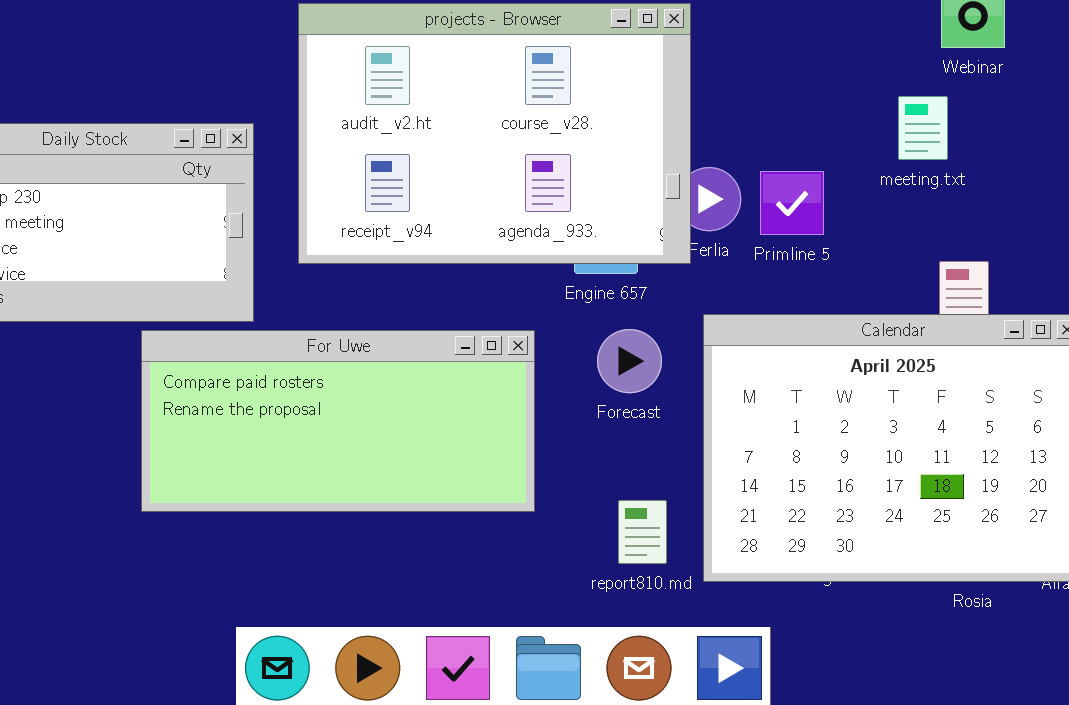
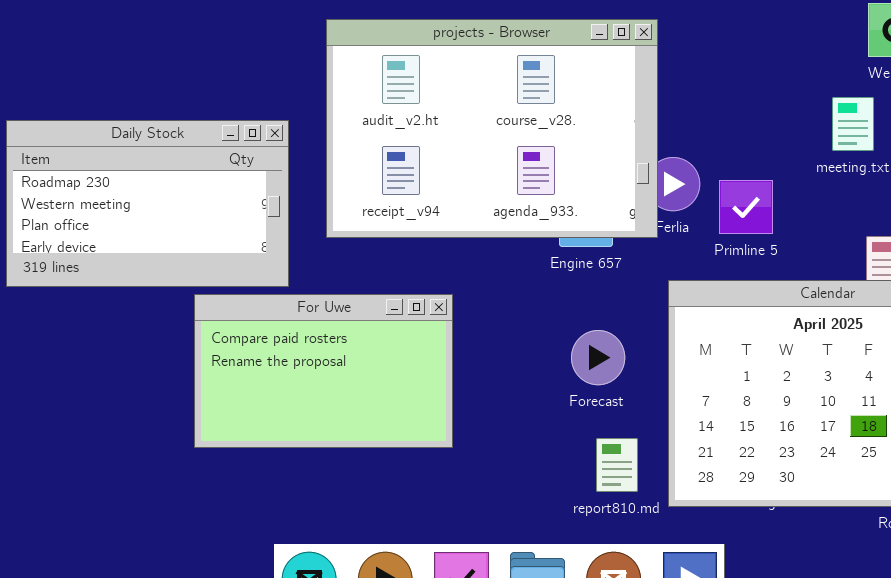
Primline 5: [760,171,824,235] -> [719,180,773,234], moved
Forecast: [597,329,662,393] -> [571,330,625,385], moved
For Uwe: [141,330,535,512] -> [194,294,453,448], resized

